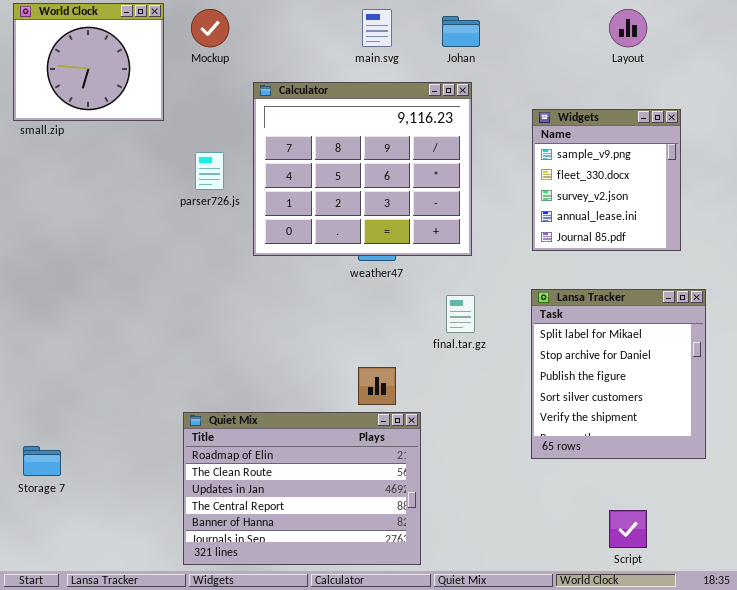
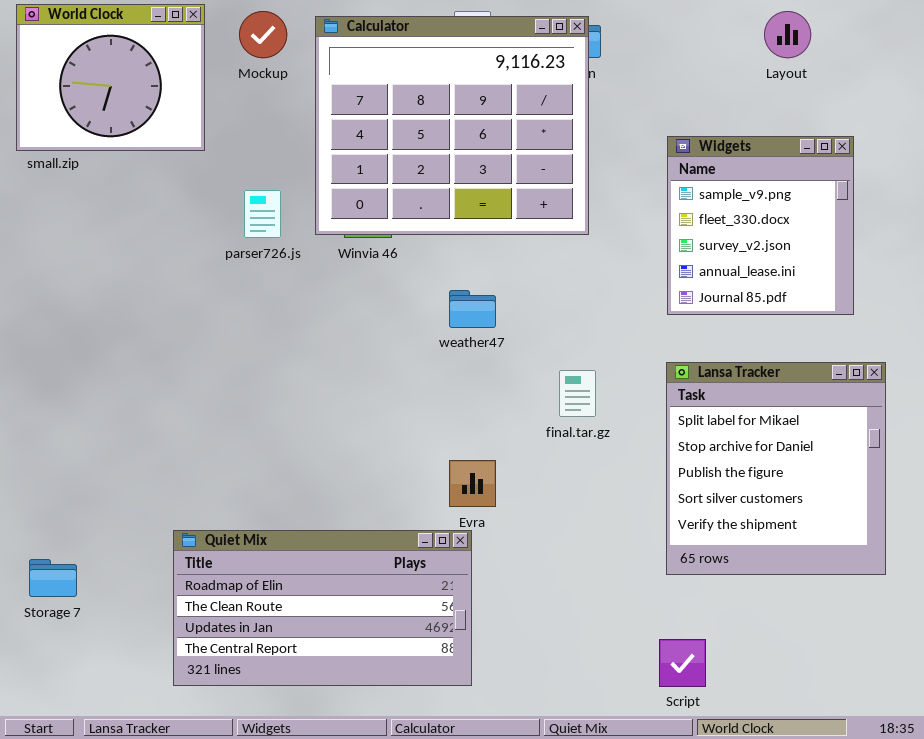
Calculator: [253,82,472,256] -> [315,16,589,235], moved
Quiet Mix: [183,412,421,565] -> [173,530,472,686], moved, resized
Script: [609,510,647,548] -> [659,639,706,687], moved

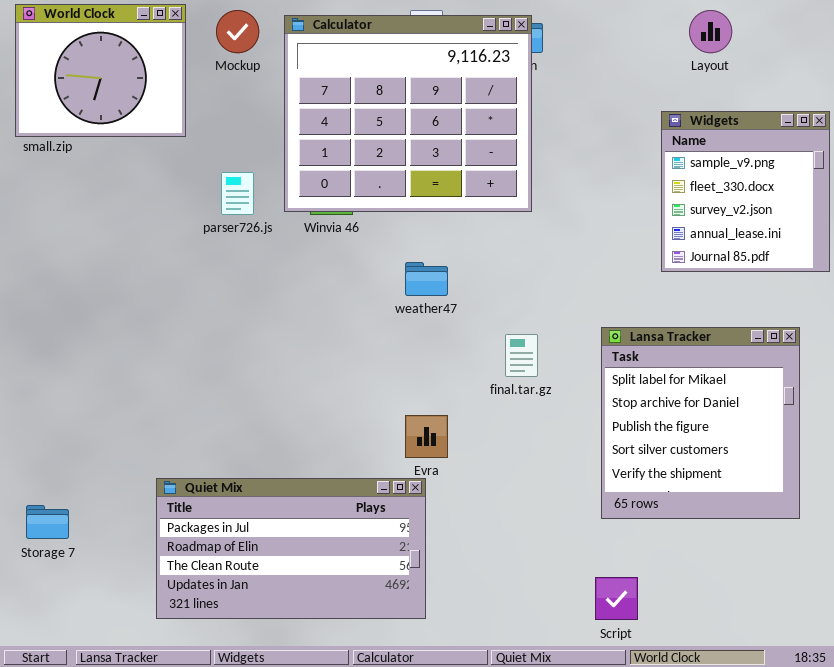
Widgets: [667,136,854,315] -> [661,111,830,272], moved
Quiet Mix: [173,530,472,686] -> [156,478,426,619], scrolled up 1 row

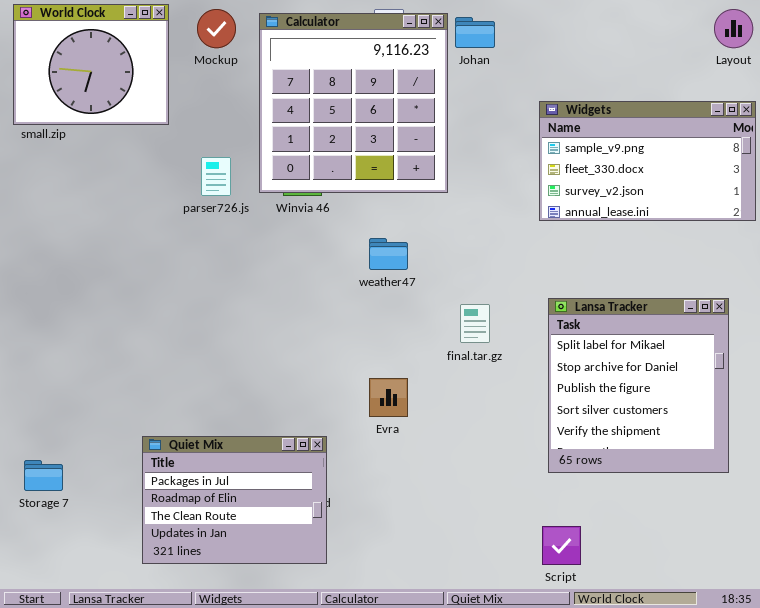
Layout: [689,10,732,53] -> [714,9,753,48], moved
Calculator: [284,15,532,212] -> [259,13,448,193], resized
Widgets: [661,111,830,272] -> [539,101,756,221], resized
Quiet Mix: [156,478,426,619] -> [142,436,327,564], resized

